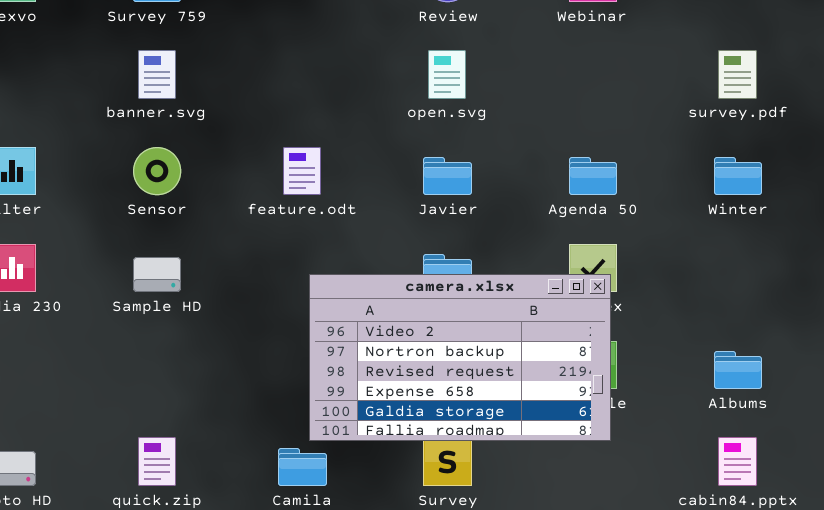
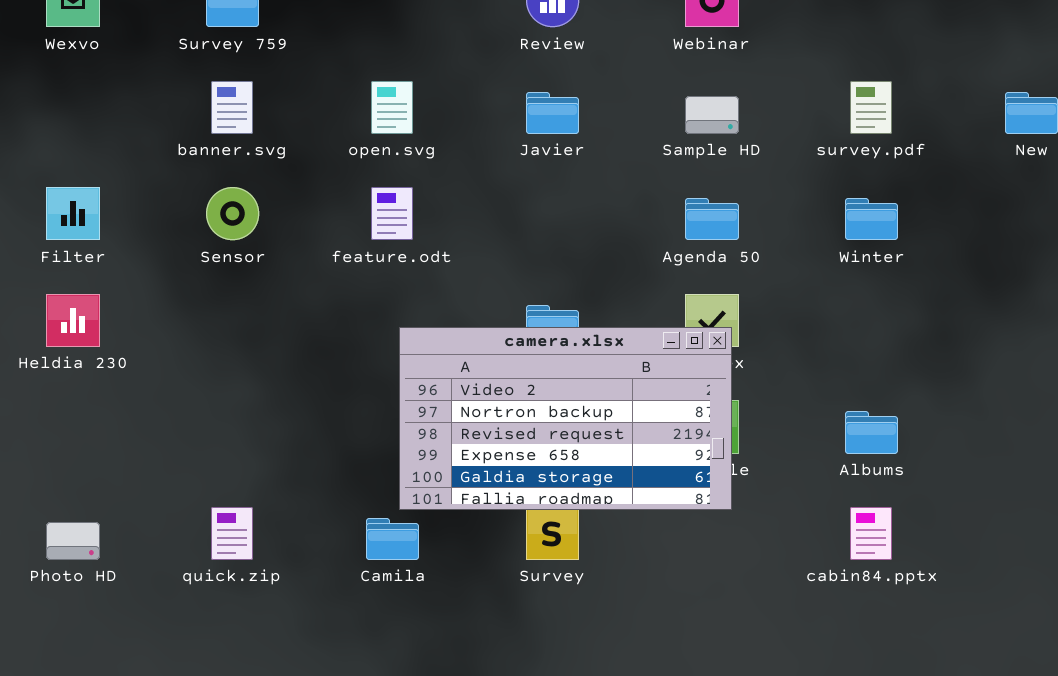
open.svg: [428,50,466,99] -> [371,81,413,134], moved
Javier: [423,157,472,195] -> [526,92,579,134], moved
Sample HD: [133,257,181,292] -> [685,96,739,134], moved

